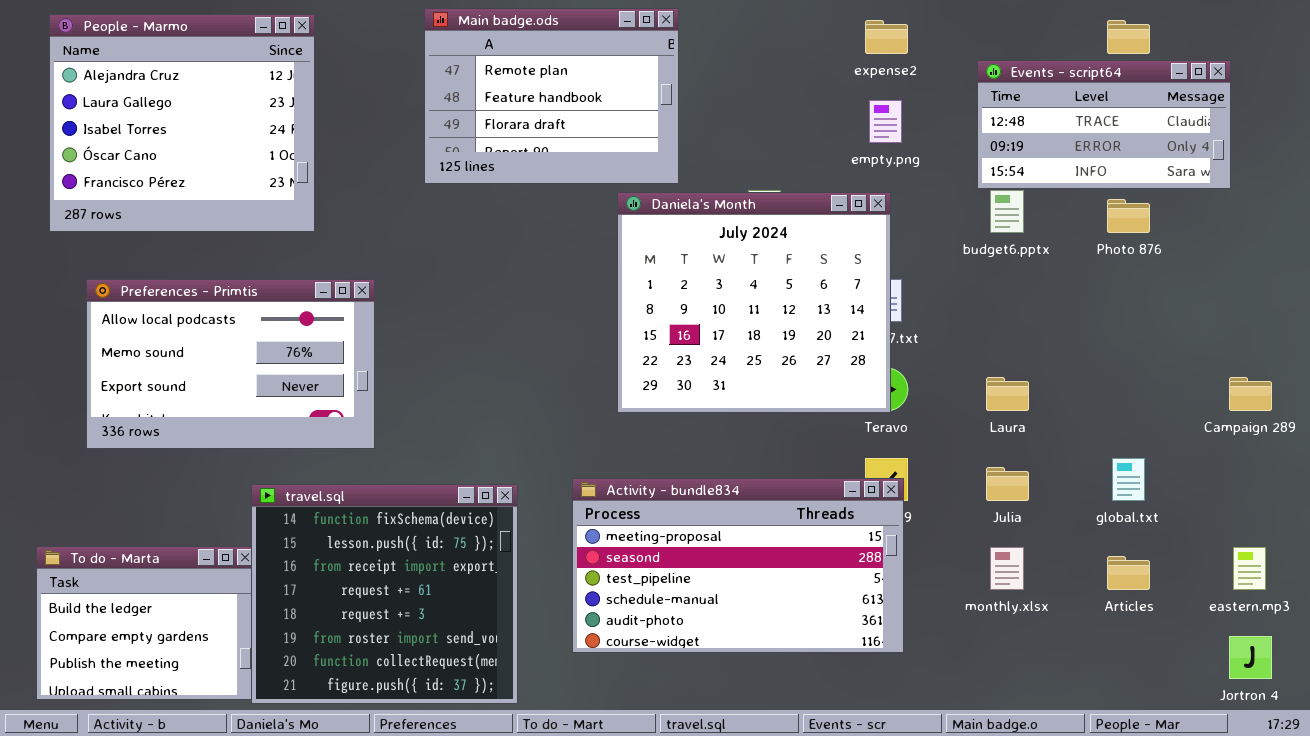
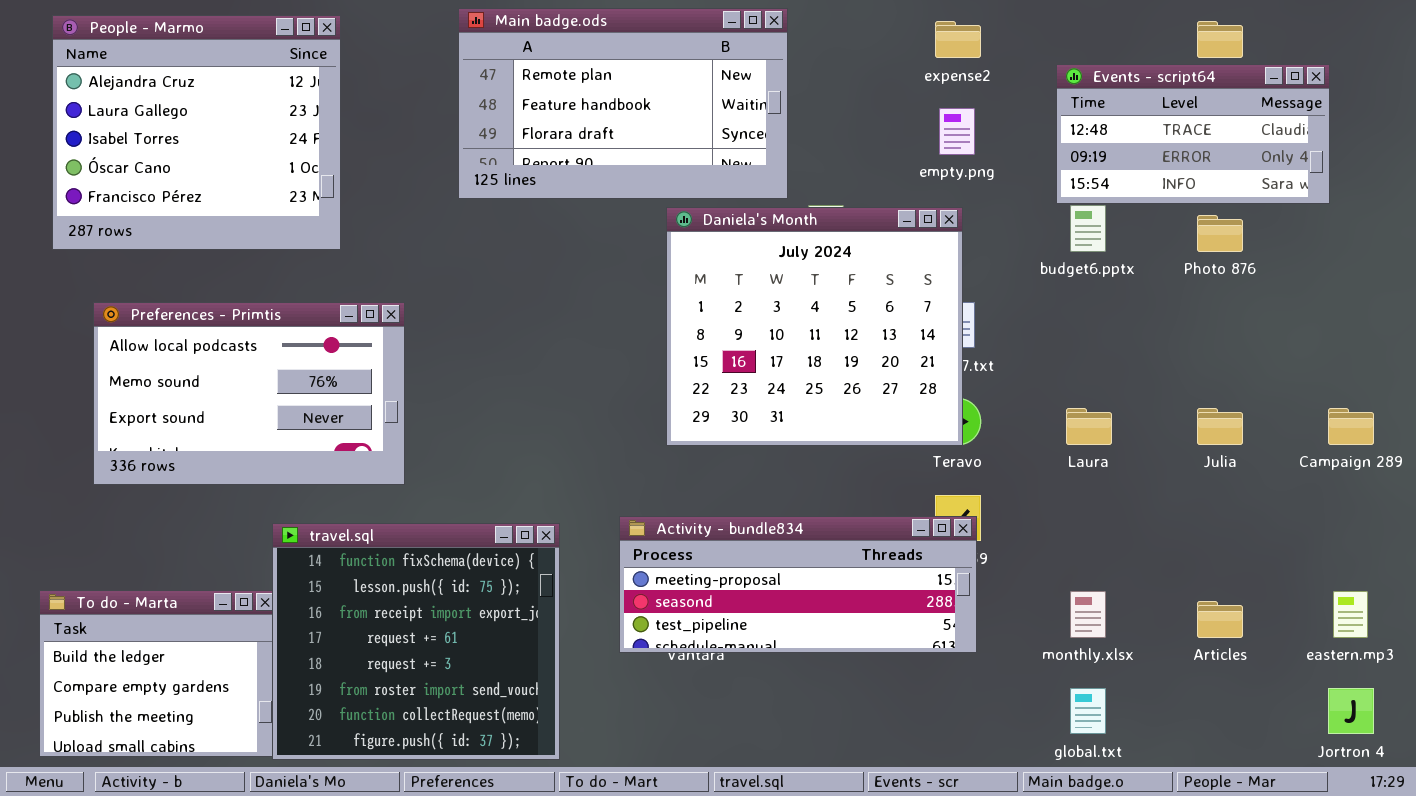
Main badge.ods: [424,8,679,184] -> [458,8,788,199], resized
global.txt: [1112,458,1145,501] -> [1070,688,1106,734], moved
Julia: [986,467,1029,501] -> [1197,408,1243,445], moved
Activity - bundle834: [572,478,904,653] -> [619,516,977,653], resized

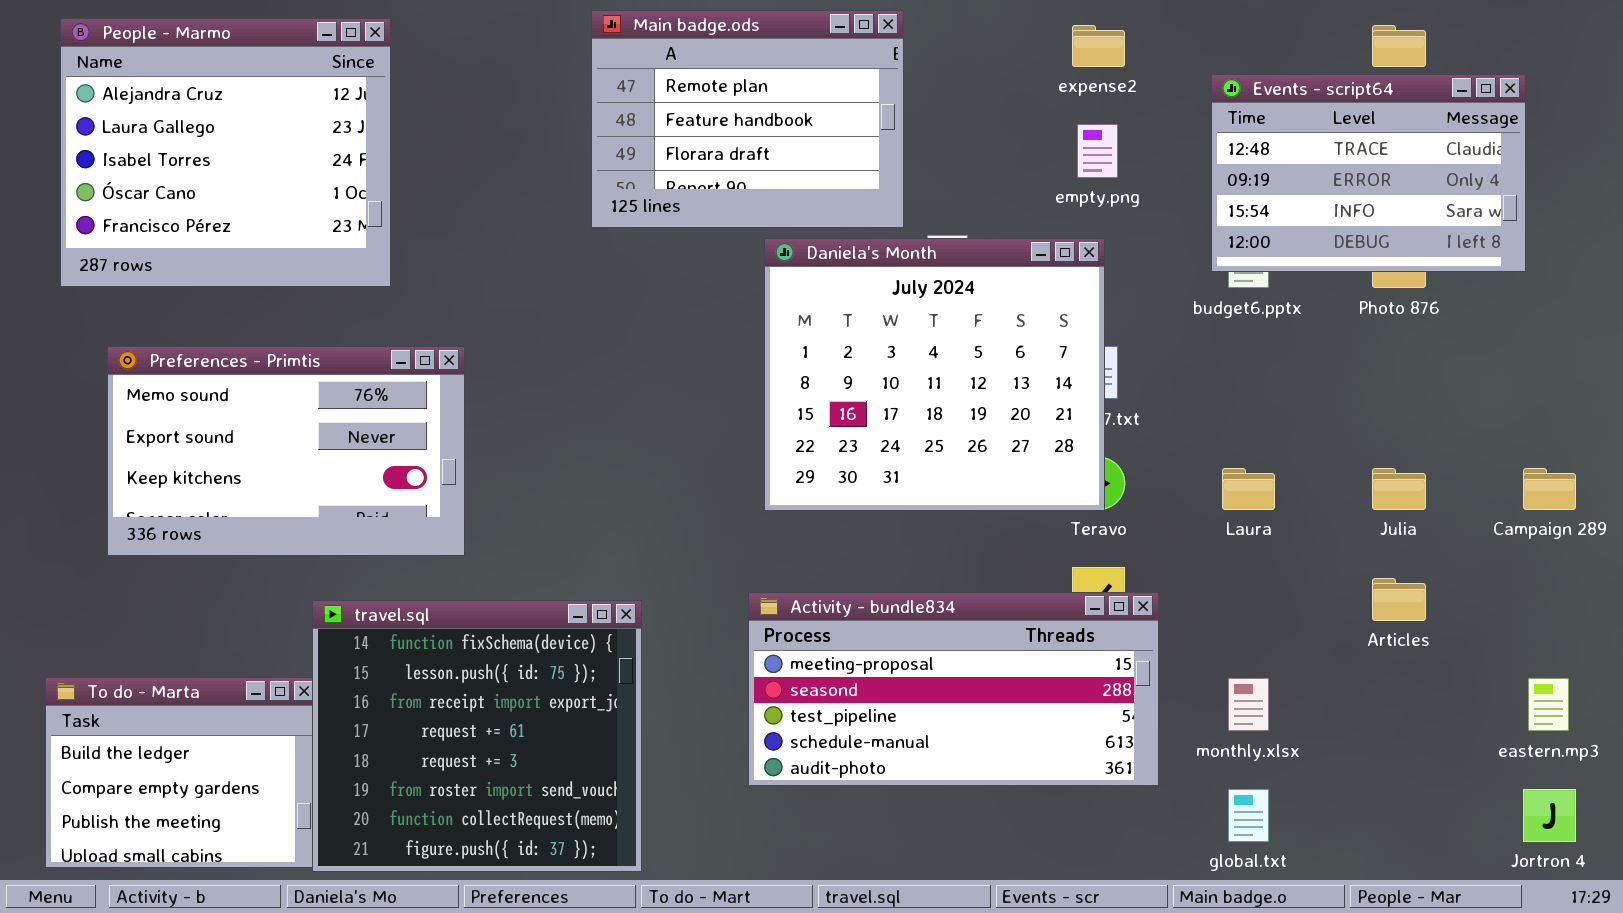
Main badge.ods: [458,8,788,199] -> [591,10,904,228], resized
Events - script64: [1056,64,1330,204] -> [1211,74,1526,272], resized
Preferences - Primtis: [93,302,405,485] -> [107,346,465,556], scrolled down 1 row
Activity - bundle834: [619,516,977,653] -> [748,592,1159,786], moved, resized
Articles: [1197,601,1243,638] -> [1372,578,1426,621], moved

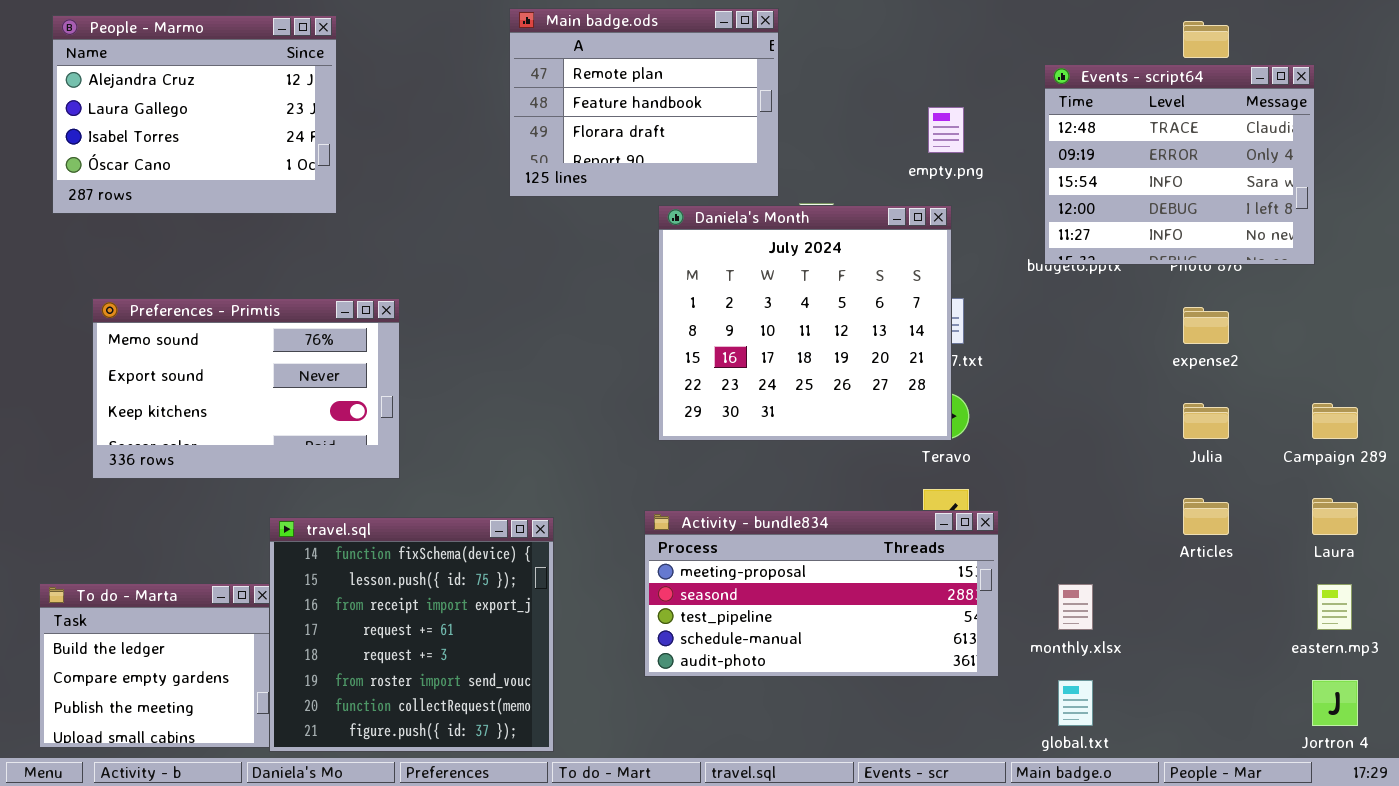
People - Marmo: [60,18,391,287] -> [52,15,337,214], resized
expense2: [1072,25,1125,67] -> [1183,307,1229,344], moved
Events - script64: [1211,74,1526,272] -> [1044,64,1315,265], resized
Laura: [1222,468,1275,510] -> [1312,498,1358,535], moved

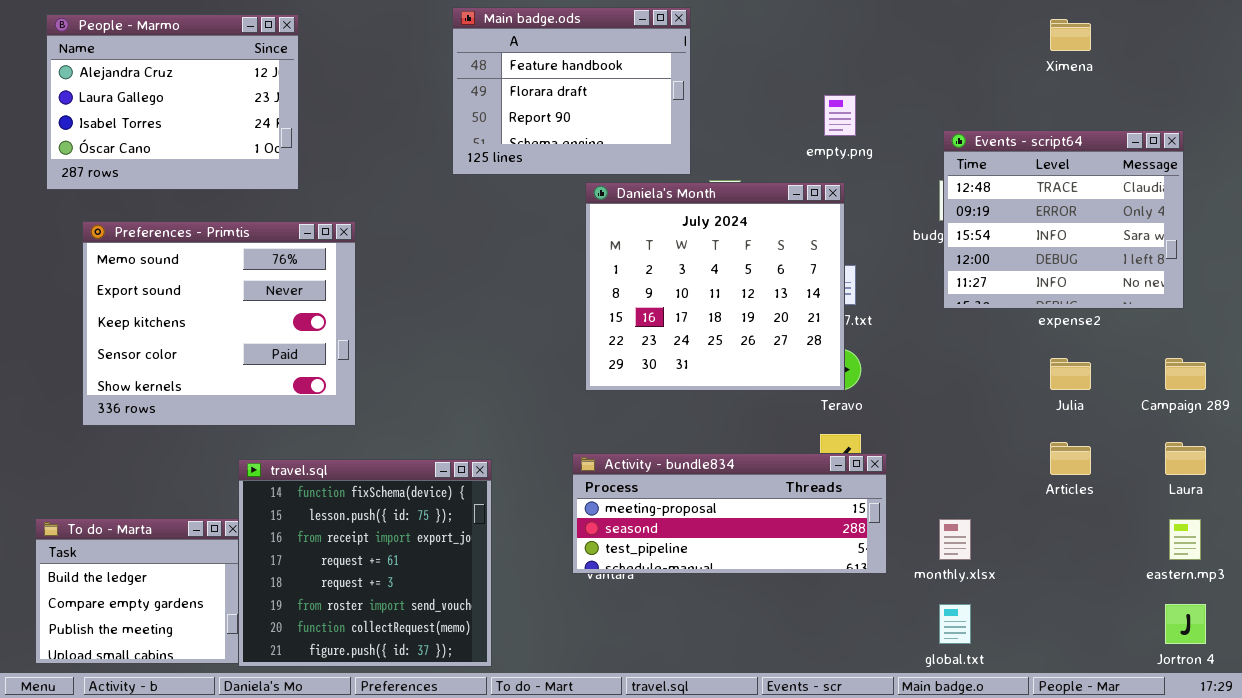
Main badge.ods: [509,8,779,197] -> [452,7,691,175], scrolled down 1 row
Events - script64: [1044,64,1315,265] -> [943,130,1184,309], moved
Preferences - Primtis: [92,298,400,479] -> [82,221,356,426], resized
Activity - bundle834: [644,510,999,677] -> [572,453,887,574], resized

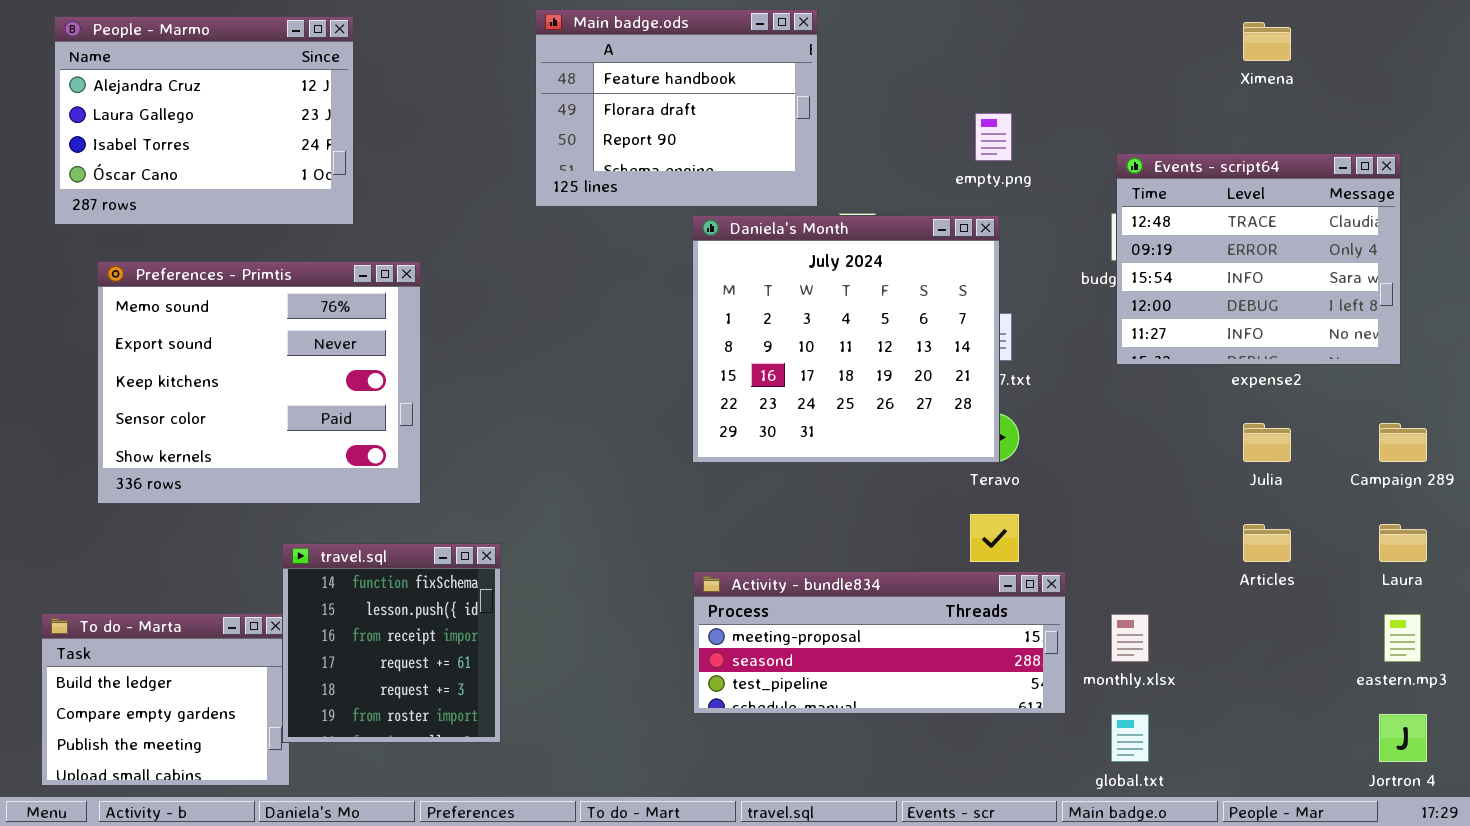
Activity - bundle834: [572,453,887,574] -> [693,571,1066,714], moved
travel.sql: [238,459,492,667] -> [282,543,501,743], resized

